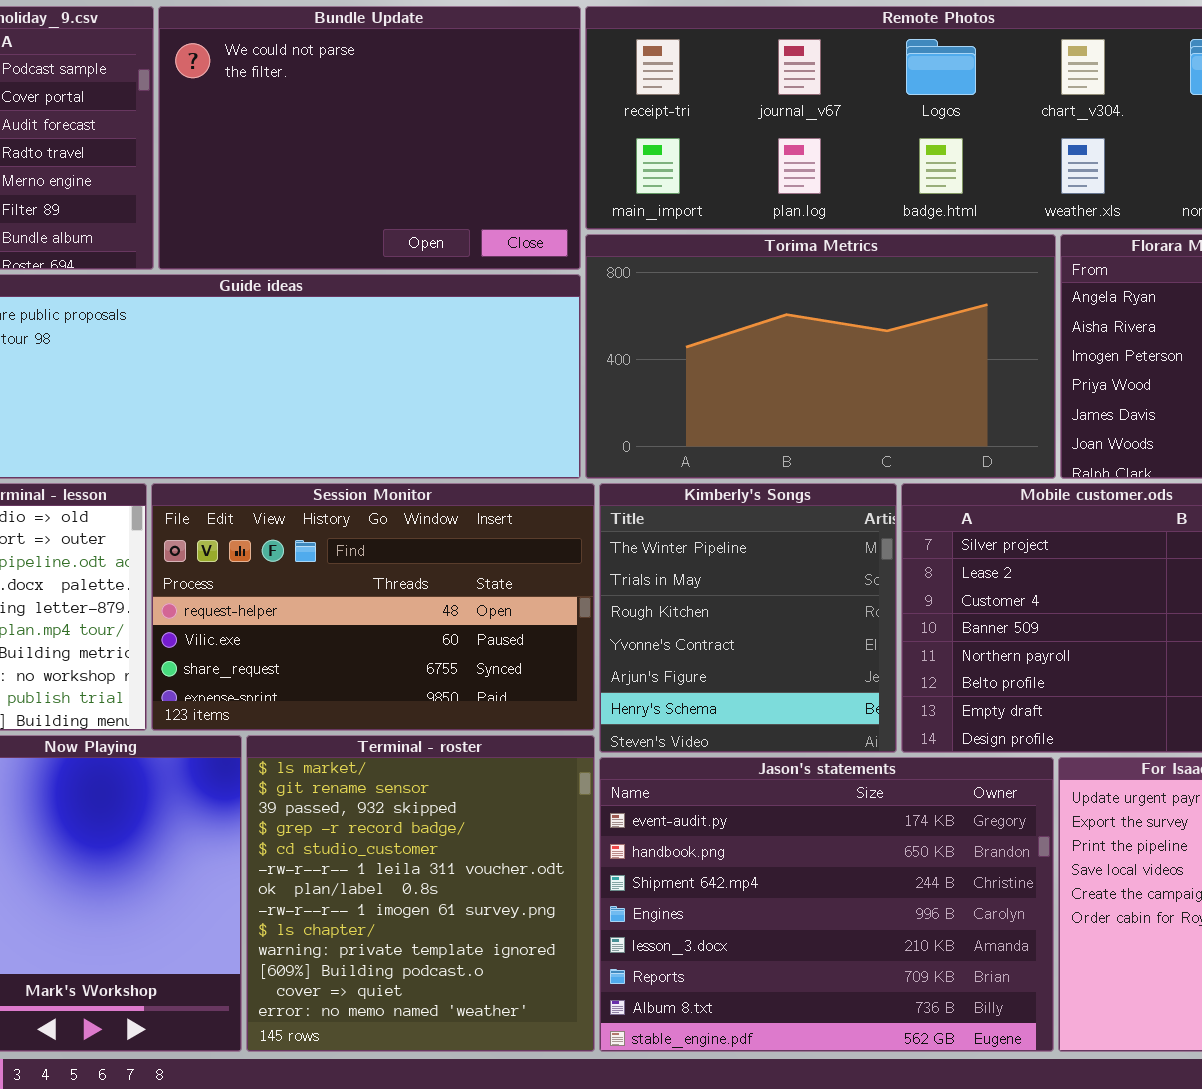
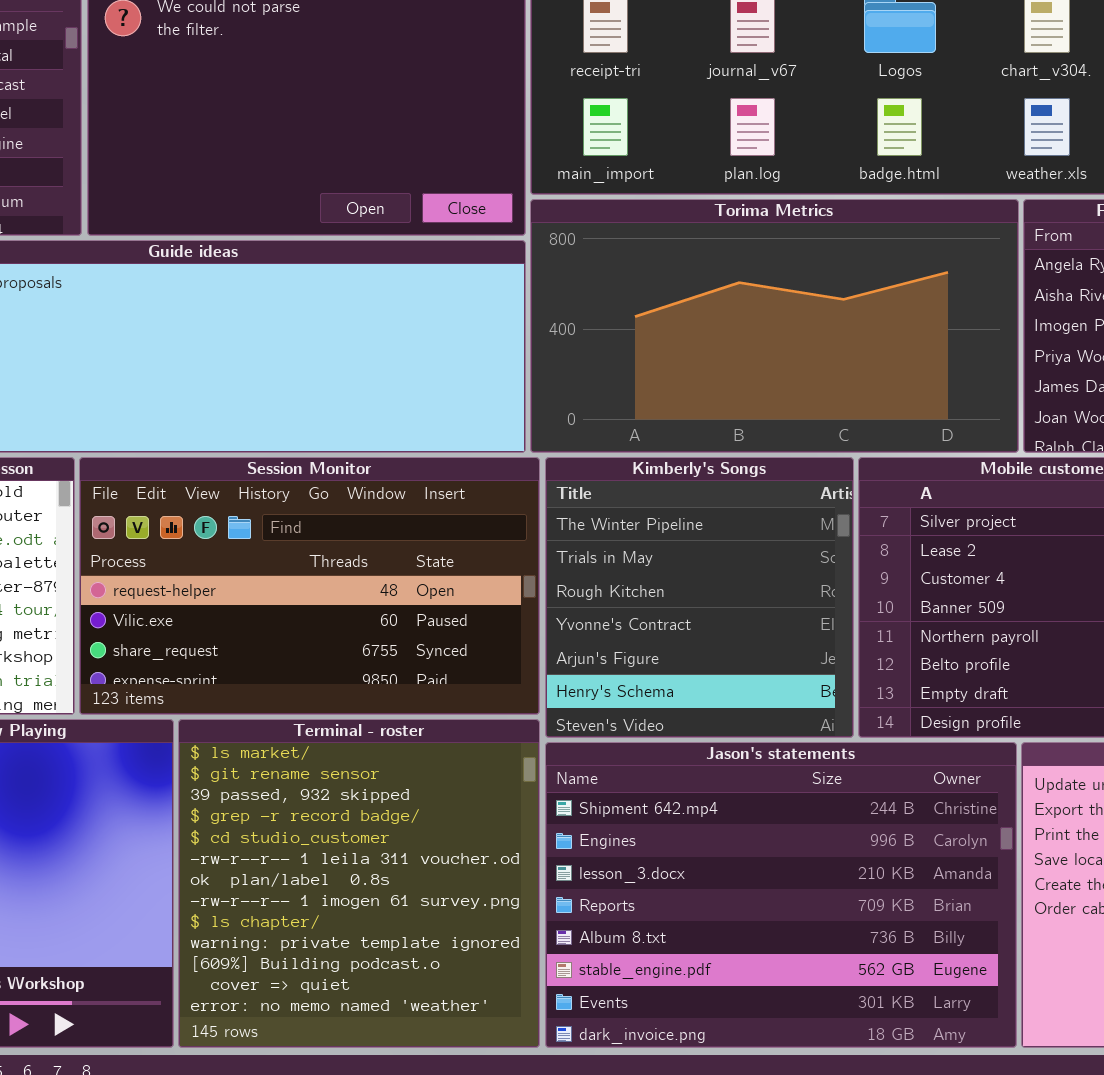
Jason's statements: [599,757,1054,1052] -> [545,742,1017,1048], scrolled down 2 rows

